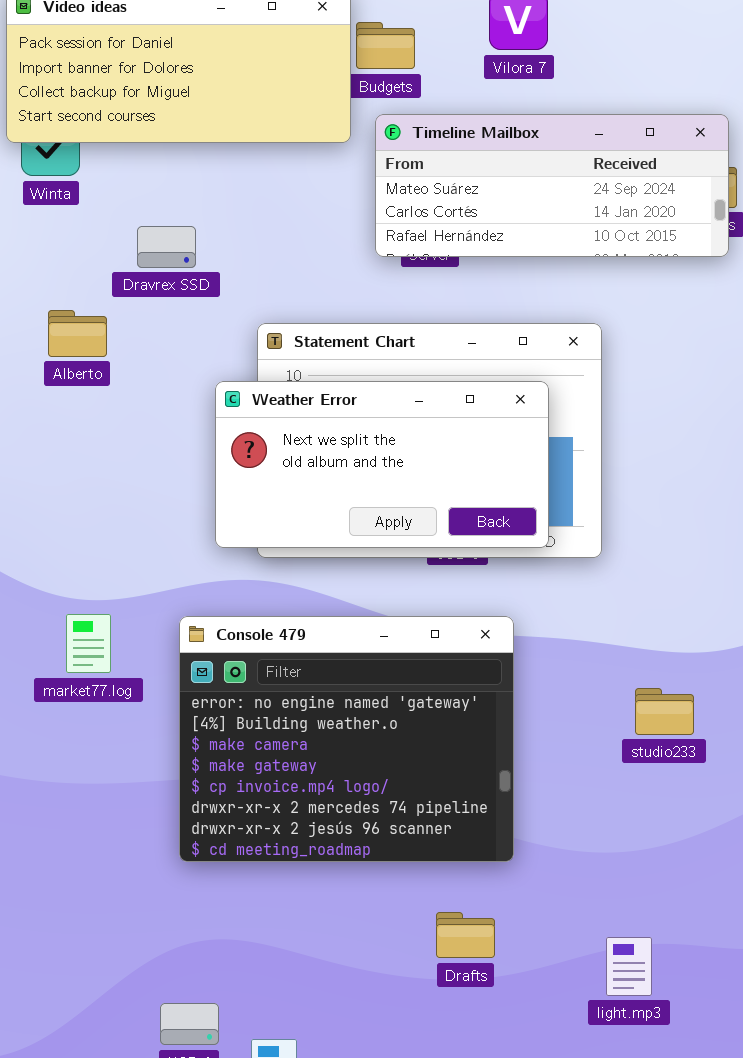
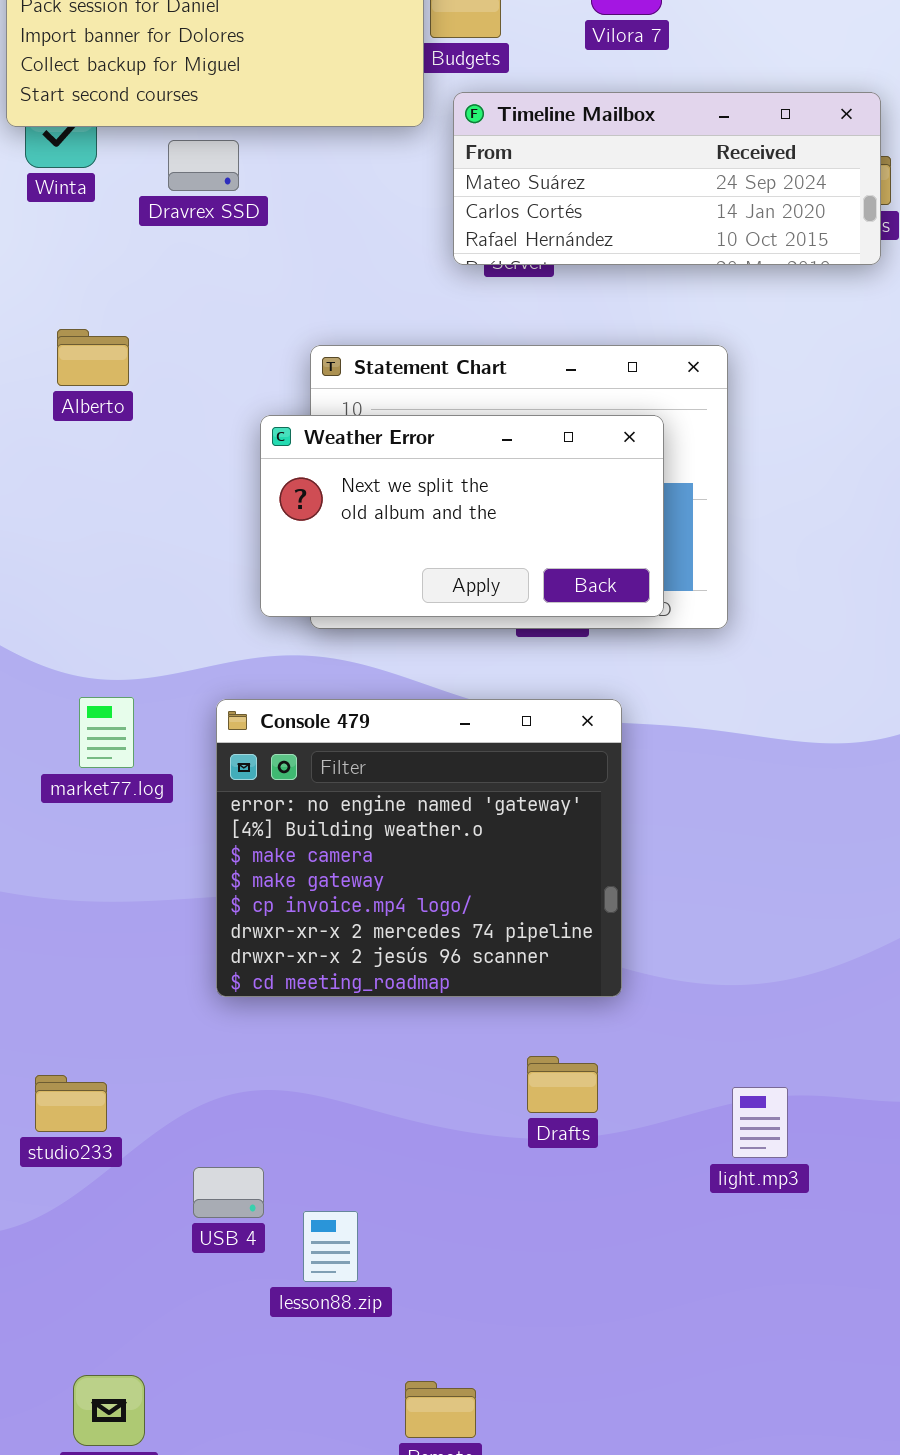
Dravrex SSD: [137,226,196,268] -> [168,140,239,191], moved
studio233: [635,688,694,735] -> [35,1075,107,1132], moved

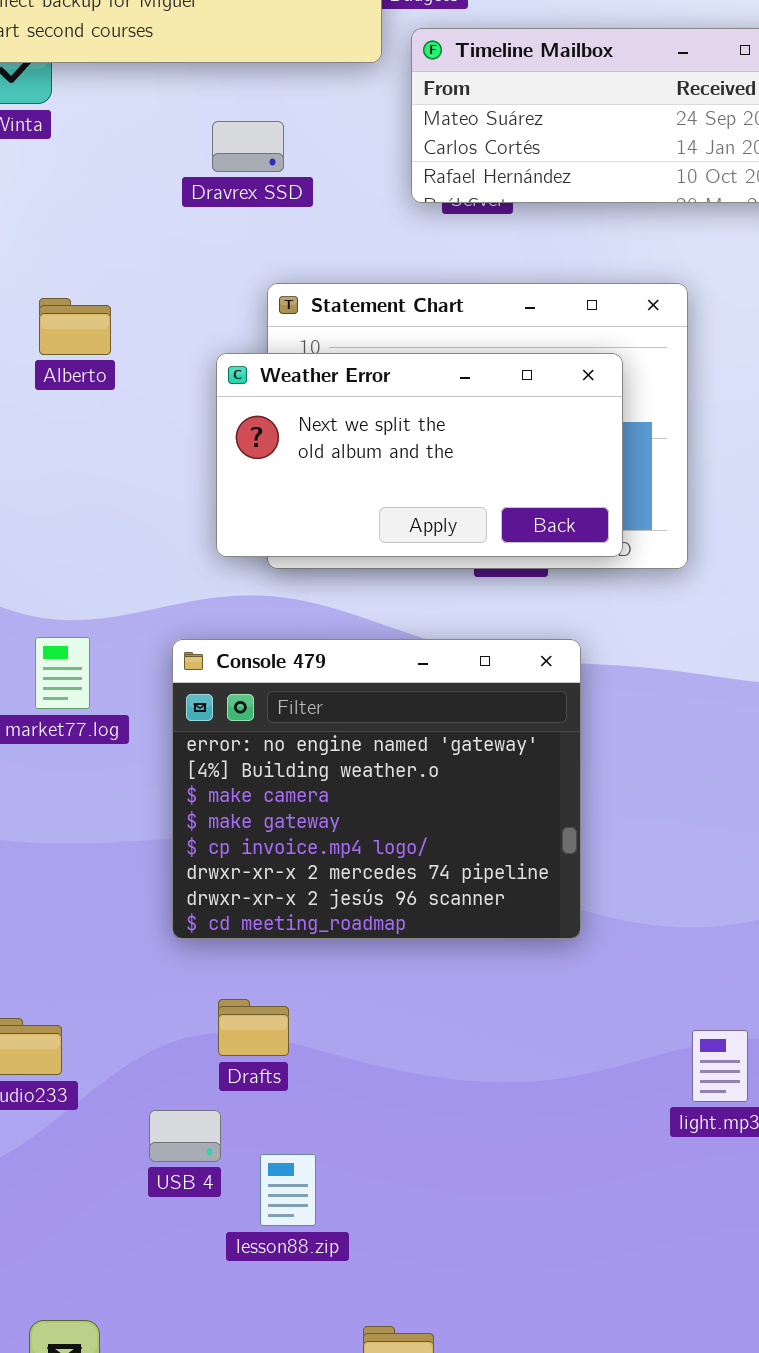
Dravrex SSD: [168,140,239,191] -> [212,121,284,172], moved
Alberto: [57,329,129,386] -> [39,298,111,355], moved
Drafts: [527,1056,598,1113] -> [218,999,289,1056], moved

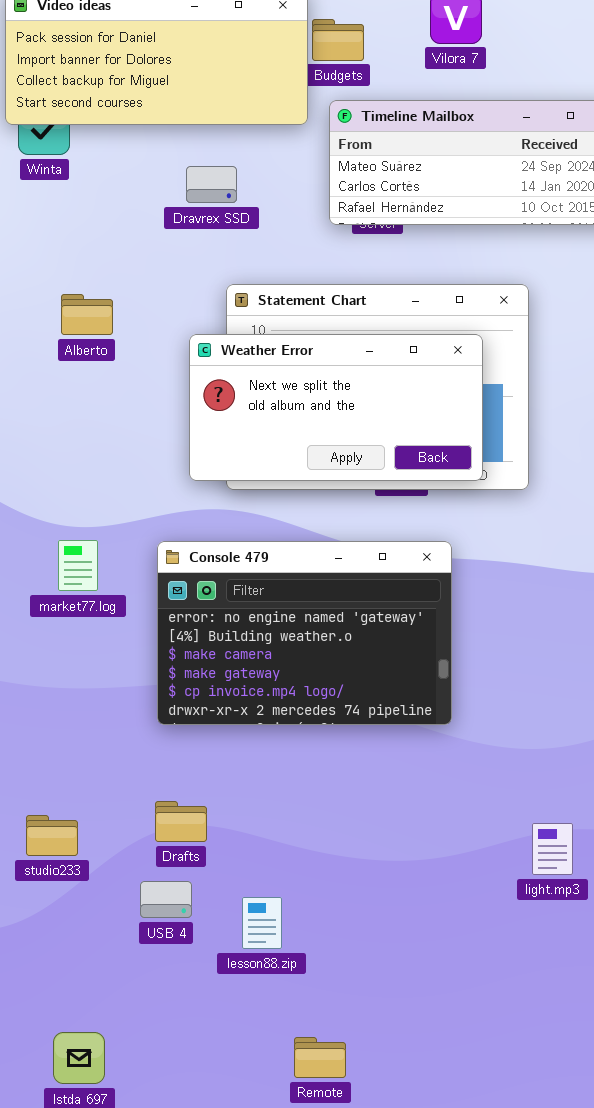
Console 479: [172,639,581,939] -> [157,541,452,725], resized
Drafts: [218,999,289,1056] -> [155,801,207,842], moved
lesson88.zip: [260,1154,316,1226] -> [242,897,282,949], moved

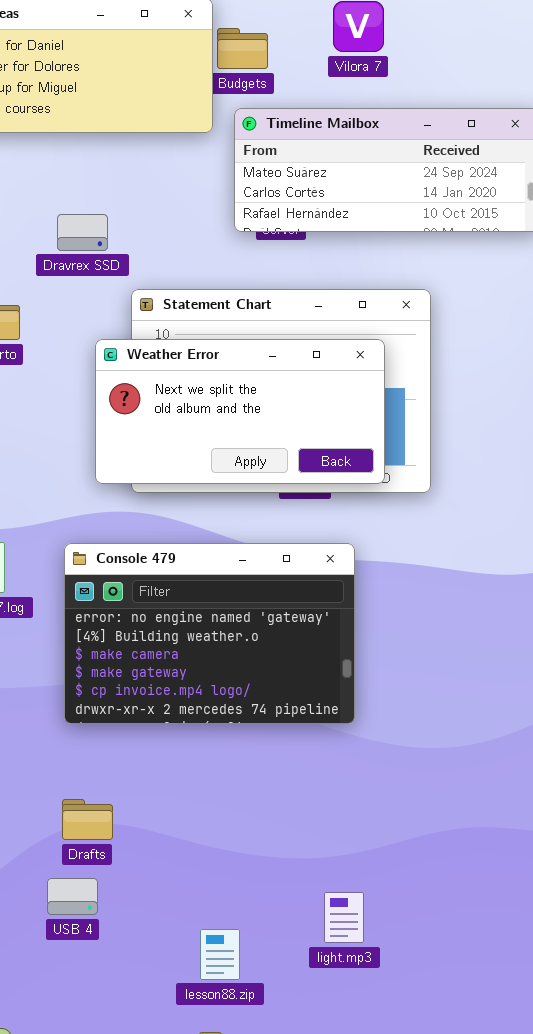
Dravrex SSD: [186,166,237,203] -> [57,214,108,251], moved
light.mp3: [532,823,573,875] -> [324,892,364,943], moved
lesson88.zip: [242,897,282,949] -> [200,929,240,980], moved

